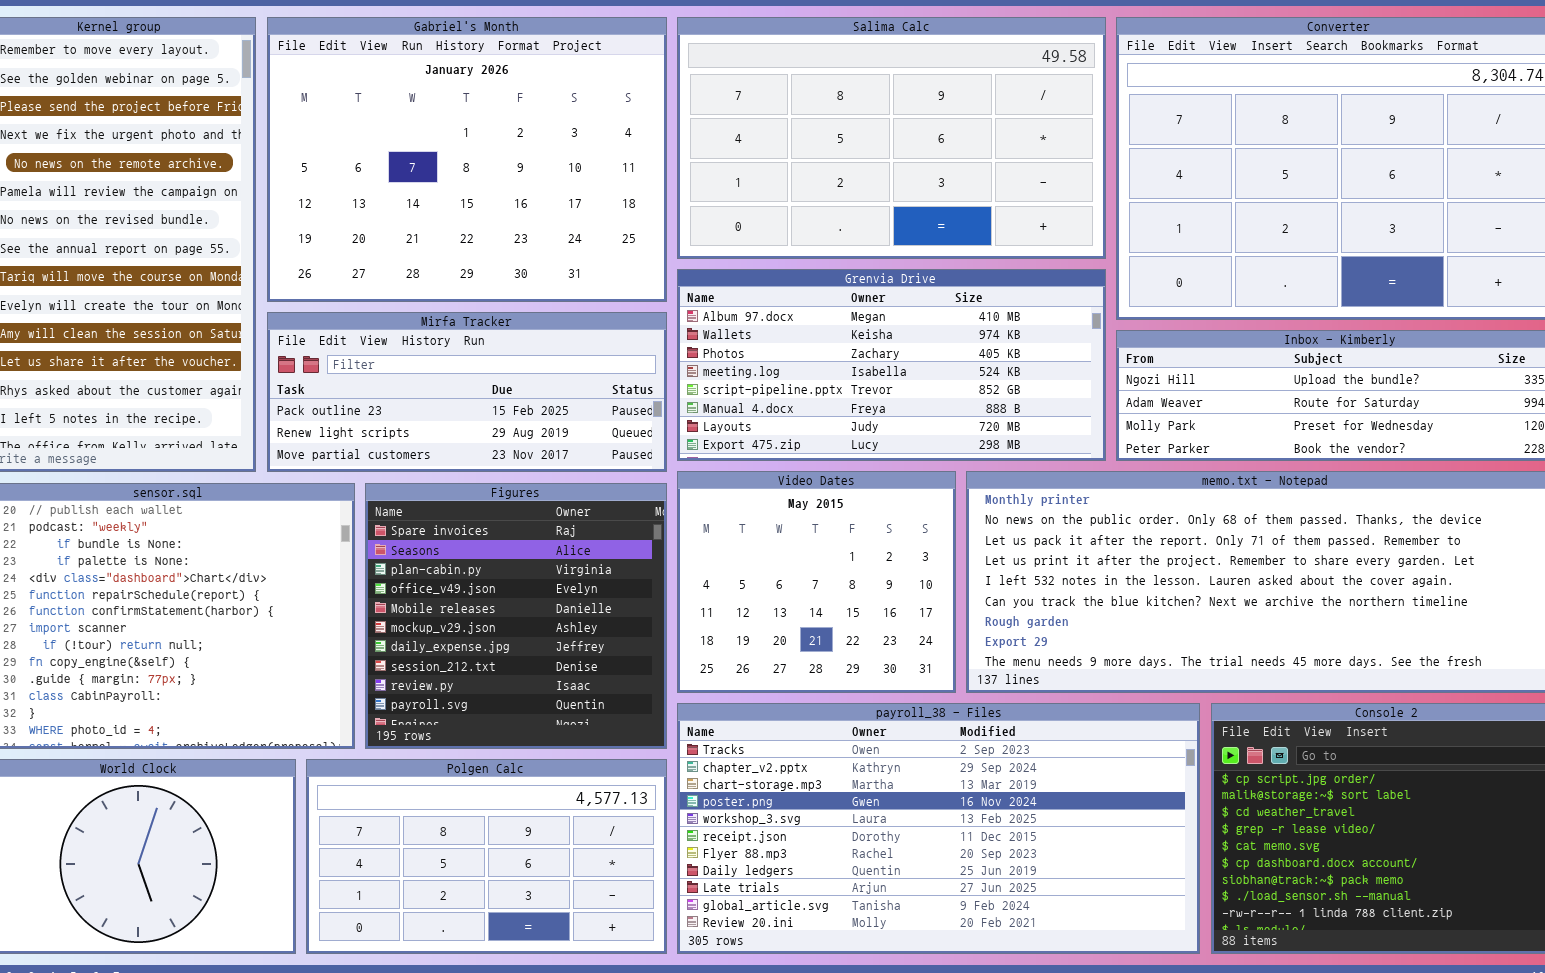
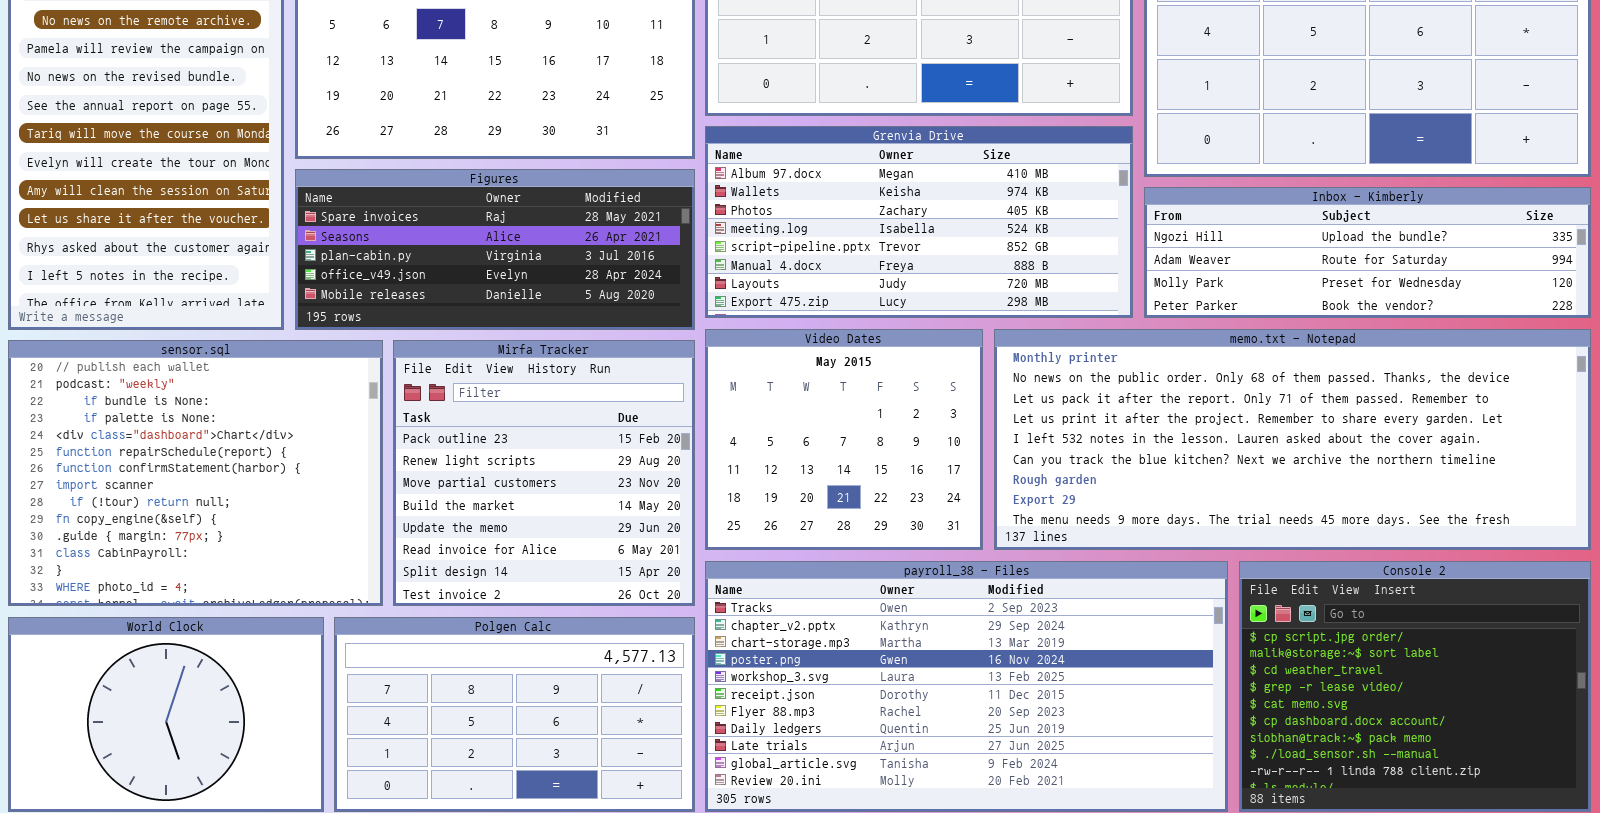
Mirfa Tracker: [267,312,667,472] -> [393,340,695,606], moved, resized
Figures: [365,483,667,749] -> [295,169,695,330], moved, resized

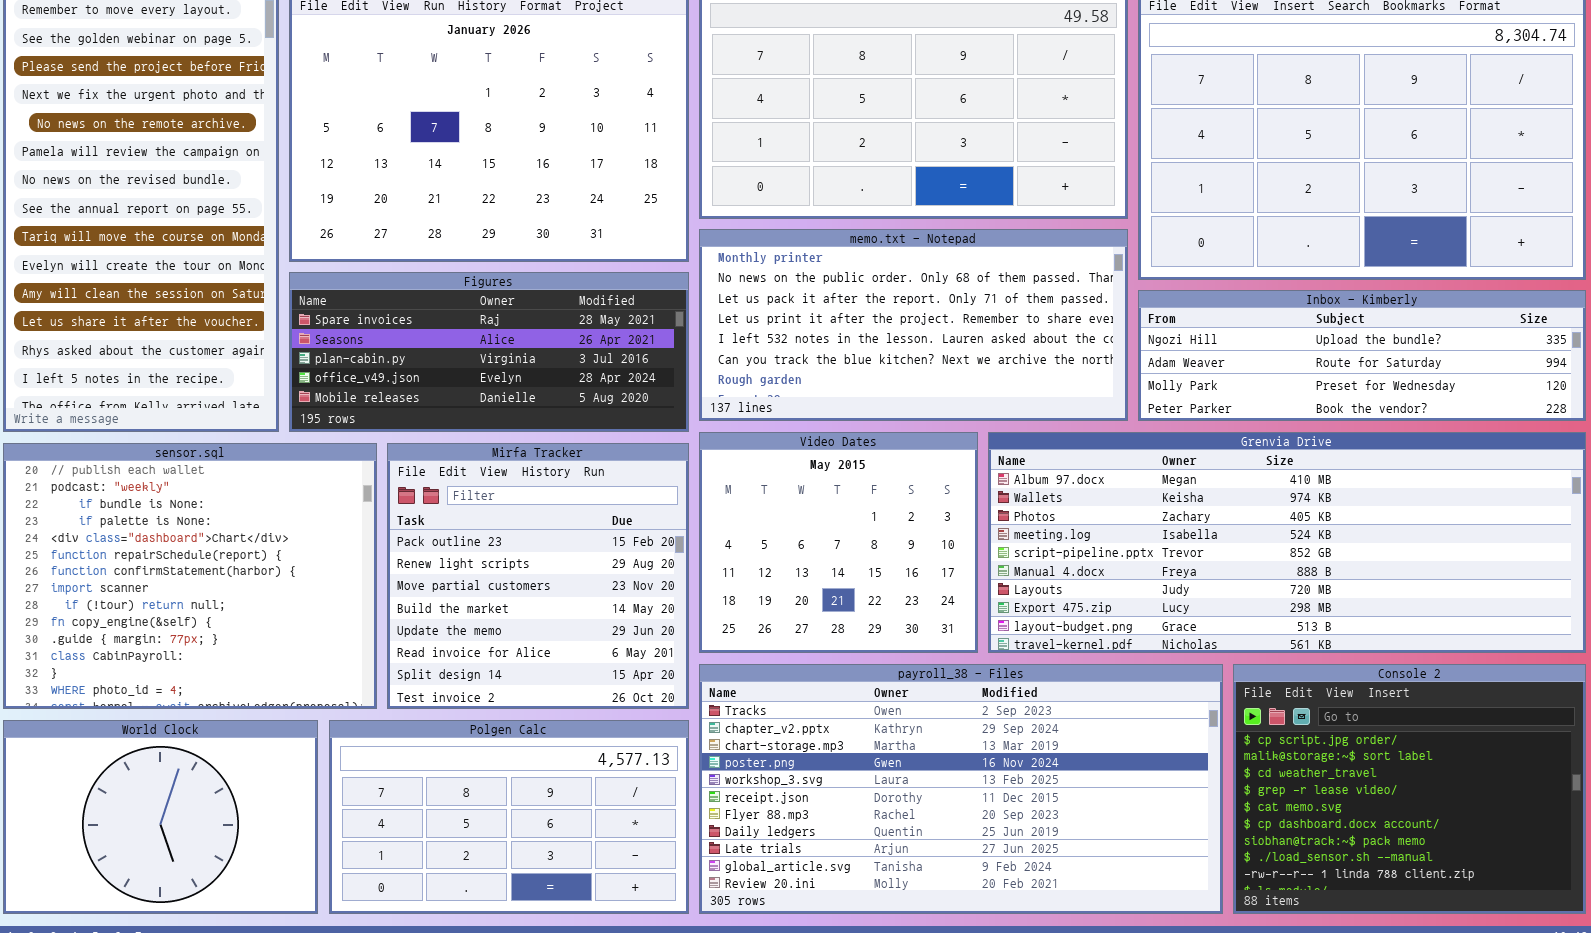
Grenvia Drive: [705,126,1133,318] -> [988,432,1586,653], moved, resized
memo.txt - Notepad: [994,329,1591,550] -> [699,229,1128,421], moved, resized

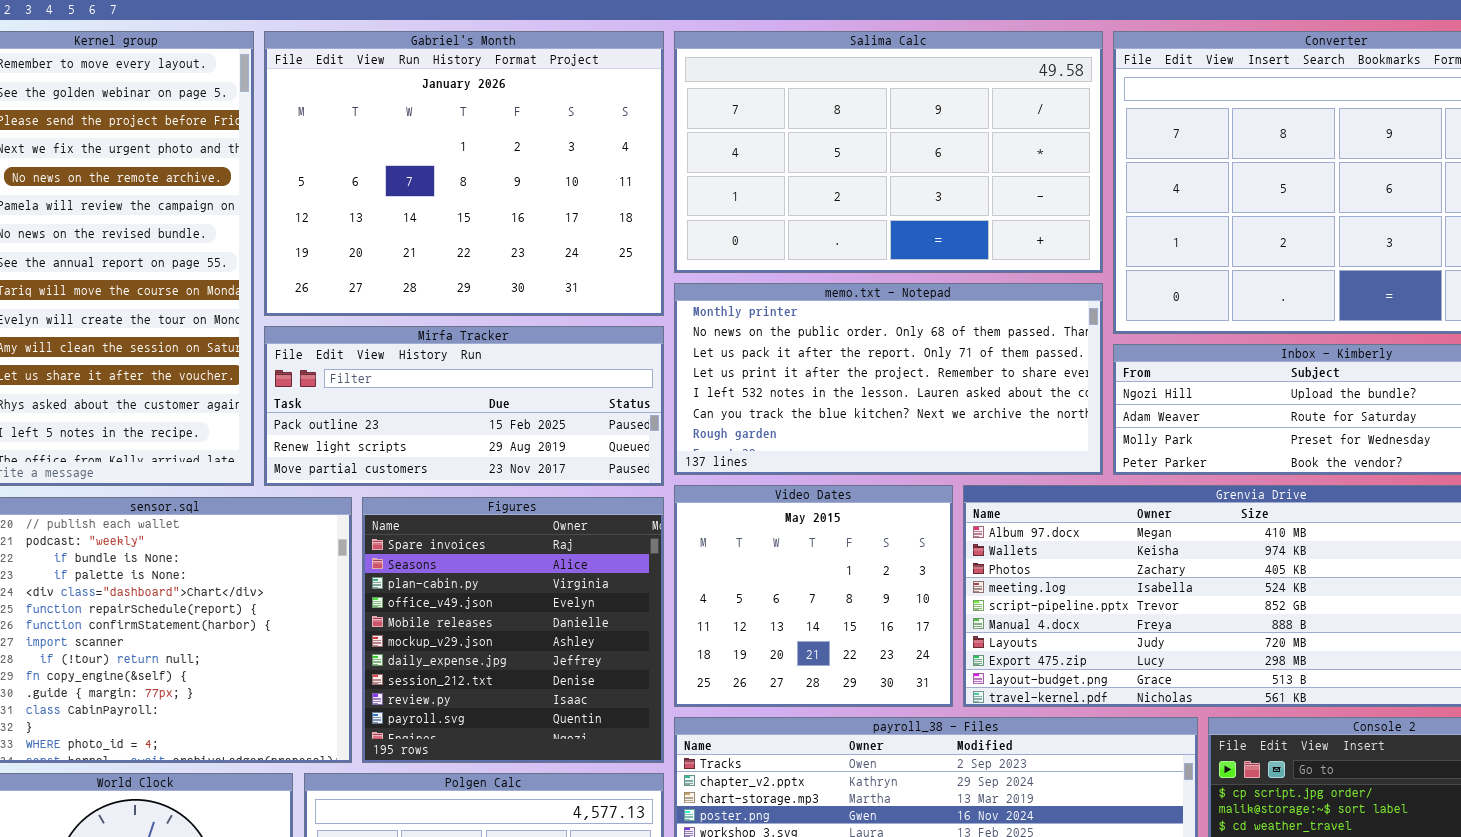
Figures: [289,272,689,432] -> [362,497,664,763], moved, resized
Mirfa Tracker: [387,443,689,709] -> [264,326,664,486], moved, resized

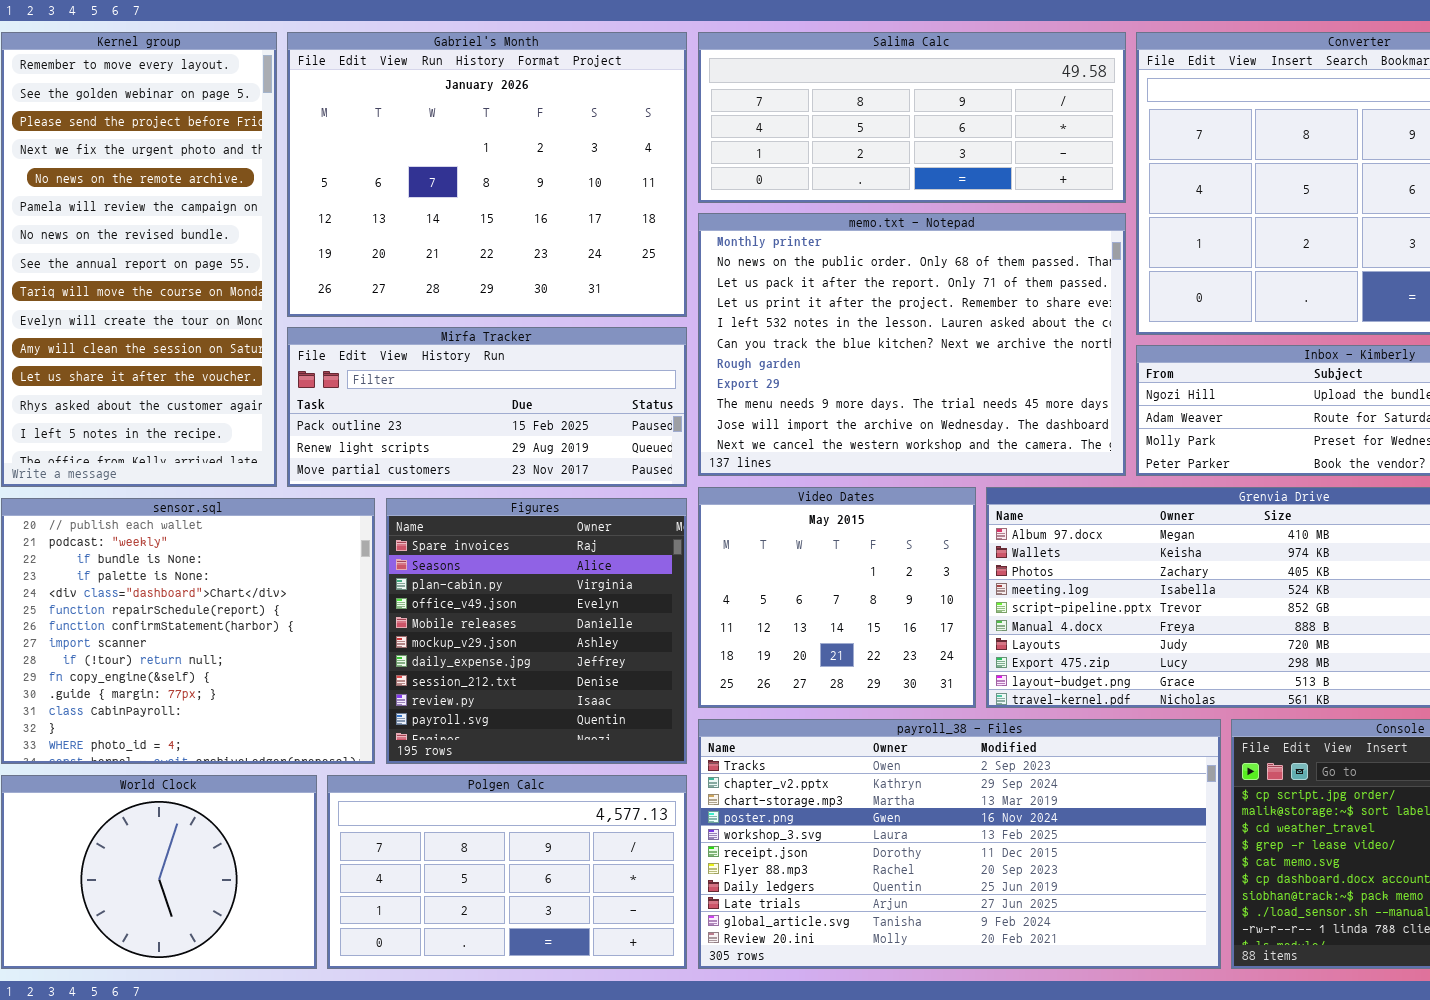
Salima Calc: [674,31,1103,273] -> [698,32,1126,203], resized
memo.txt - Notepad: [674,283,1103,475] -> [698,213,1126,476], resized

